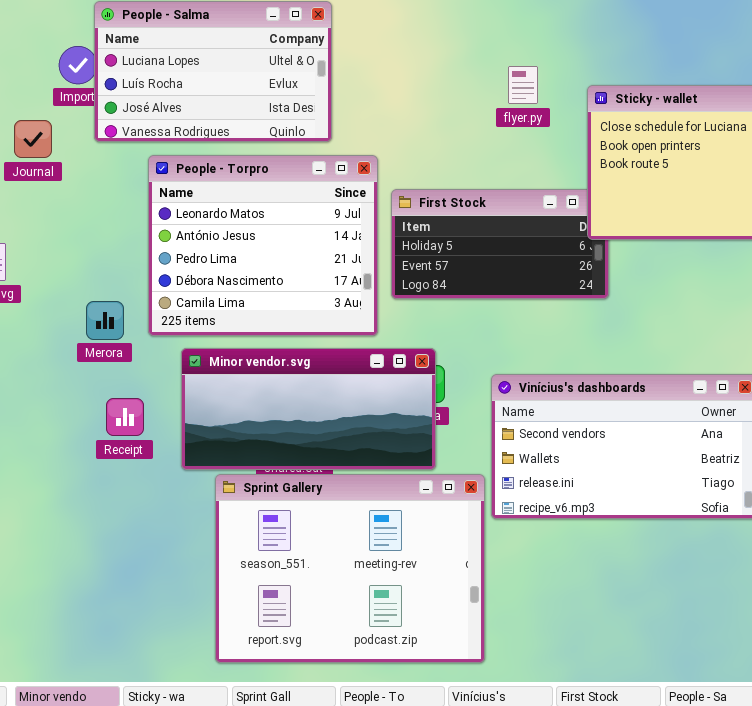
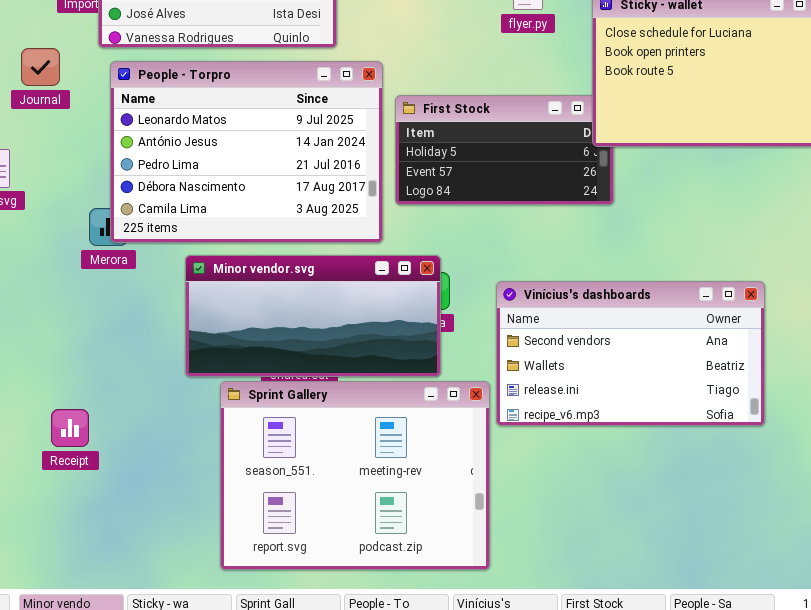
Journal: [14,120,52,158] -> [21,48,60,86], moved
People - Torpro: [148,155,378,336] -> [110,61,383,243], resized
Receipt: [106,398,144,436] -> [51,409,89,447], moved

